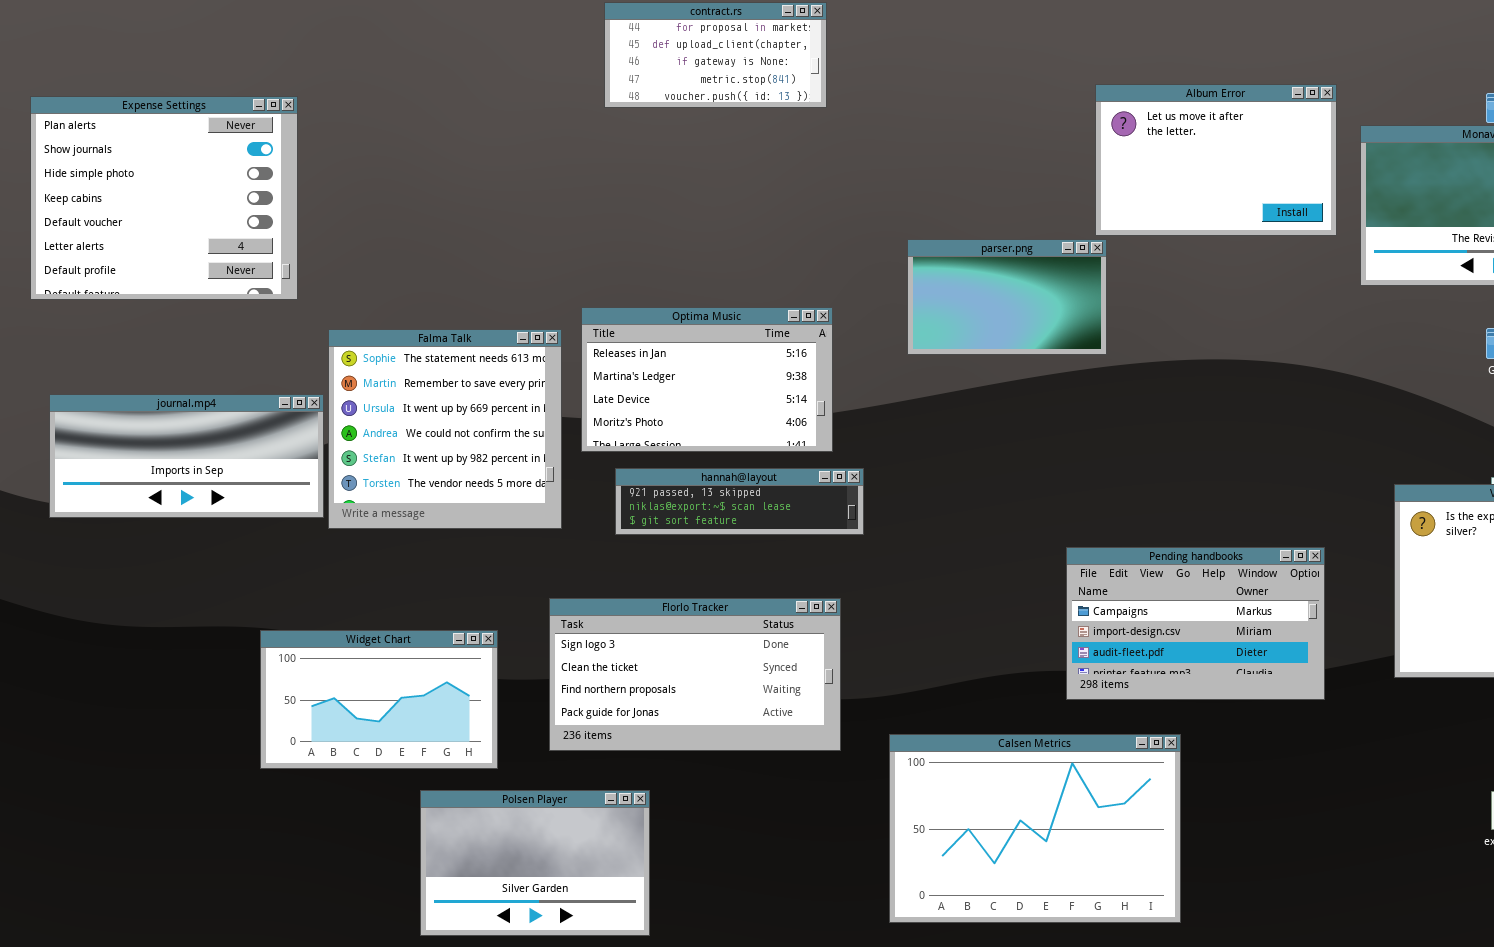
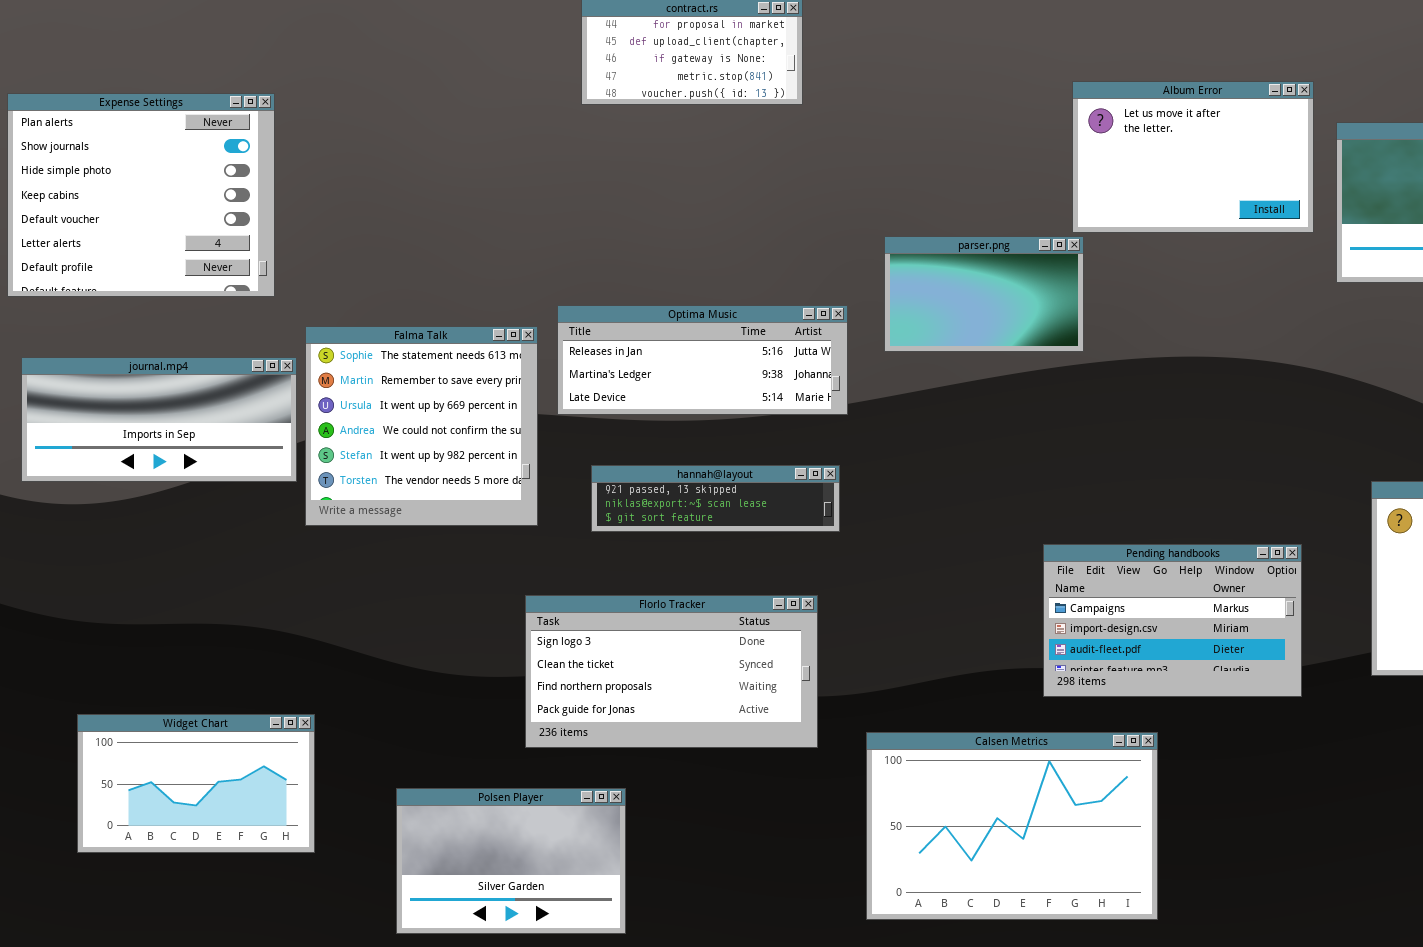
Optima Music: [581,307,833,452] -> [557,305,848,415], resized
journal.mp4: [49,394,324,518] -> [21,357,297,482], moved
Widget Chart: [260,630,498,769] -> [77,714,315,853], moved

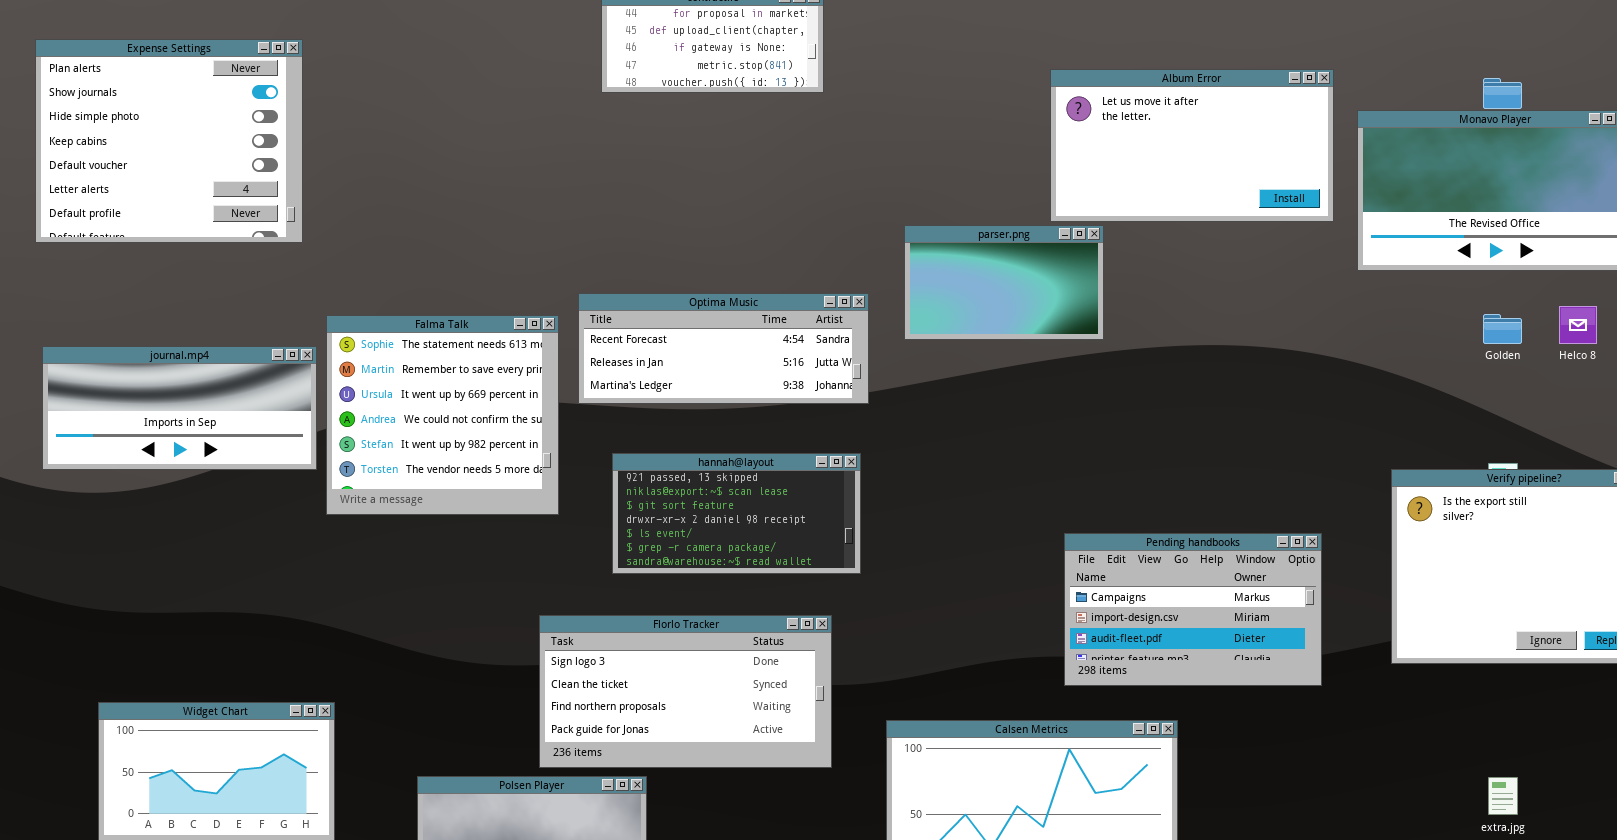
Album Error: [1072,81,1314,233] -> [1050,69,1334,222], resized
Expense Settings: [7,93,275,297] -> [35,39,303,243], moved
Optima Music: [557,305,848,415] -> [578,293,869,404], scrolled up 1 row
hannah@layout: [591,465,840,532] -> [612,453,861,574], resized
Florlo Tracker: [525,595,818,748] -> [539,615,832,768], moved

